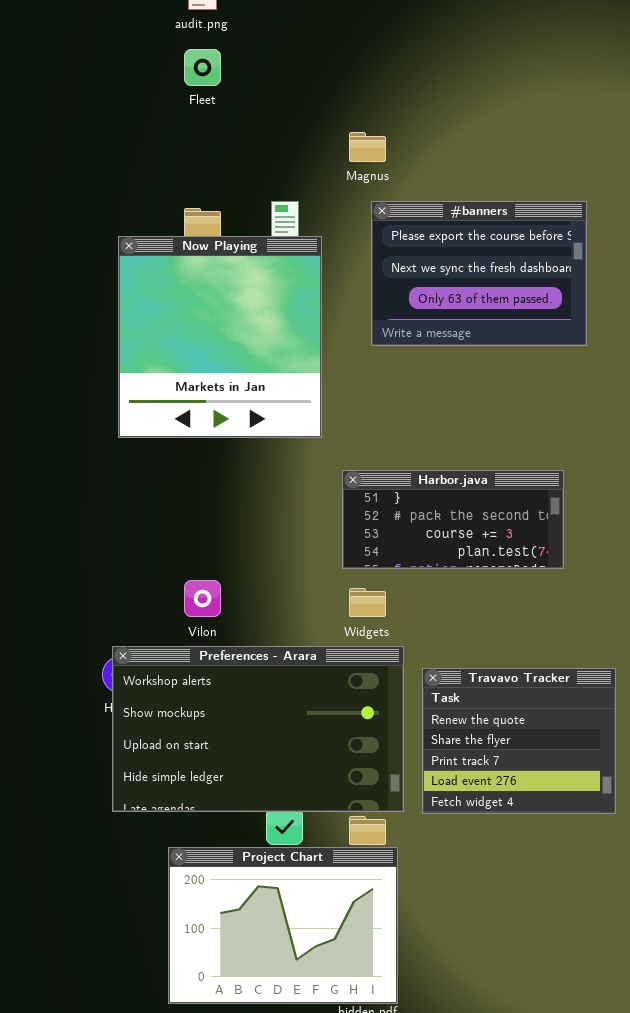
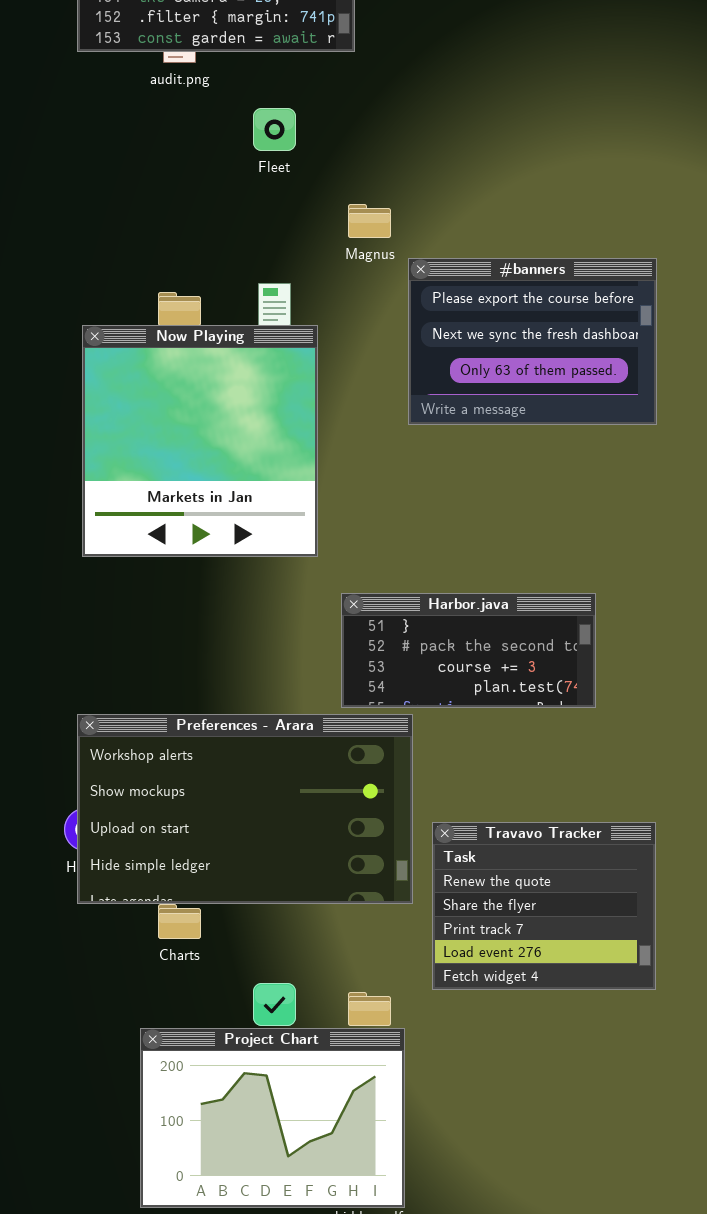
Fleet: [184,49,221,86] -> [253,108,296,151], moved
#banners: [371,201,587,346] -> [408,258,657,425], moved
Preferences - Arara: [112,646,404,812] -> [77,714,413,904], moved

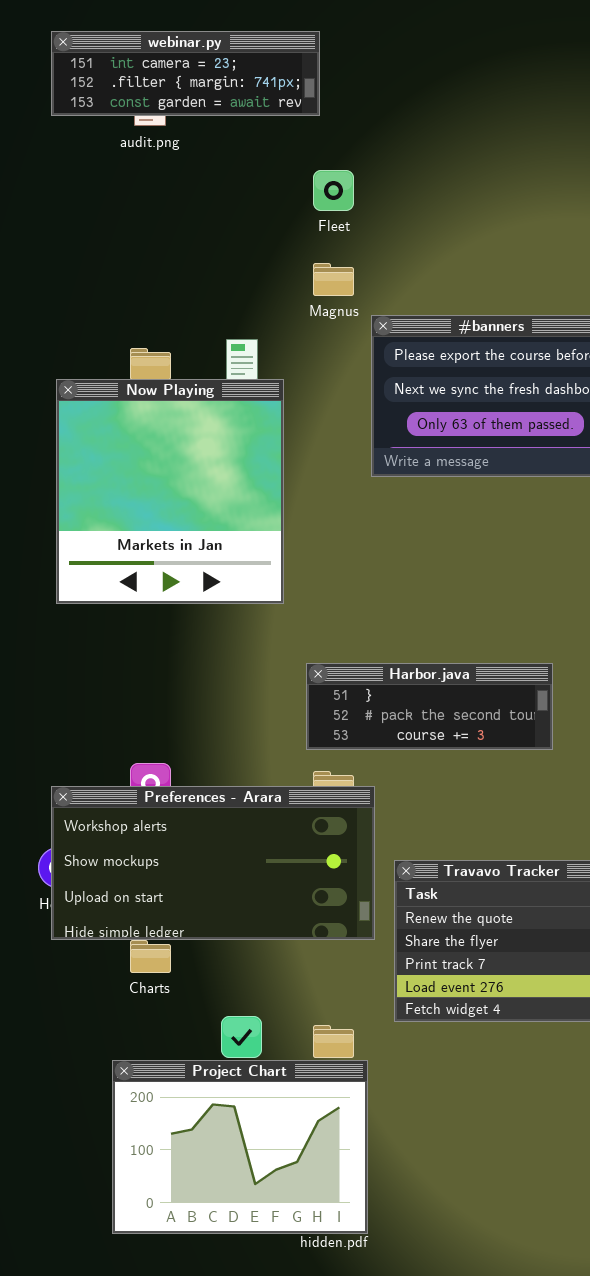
Fleet: [253,108,296,151] -> [313,170,354,211], moved
Harbor.java: [341,593,596,708] -> [306,663,553,750], resized
Preferences - Arara: [77,714,413,904] -> [51,786,375,940], resized

